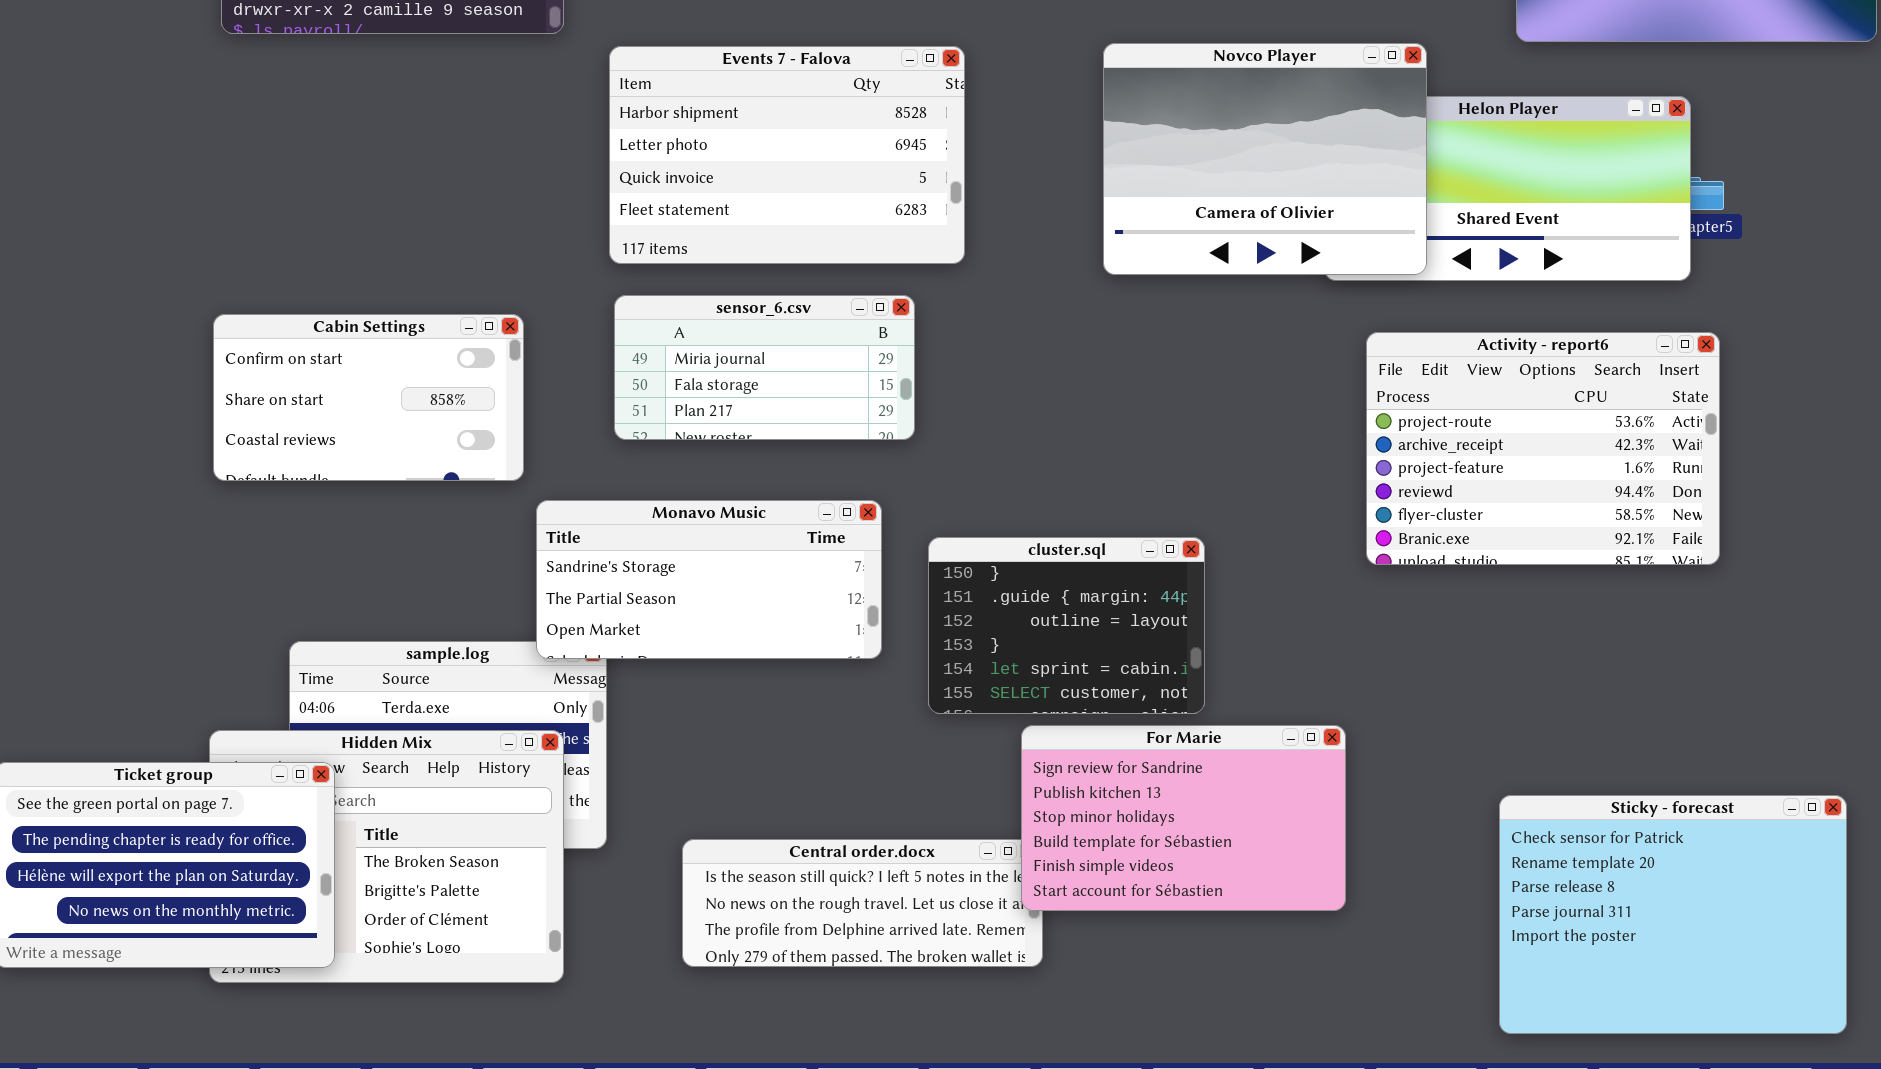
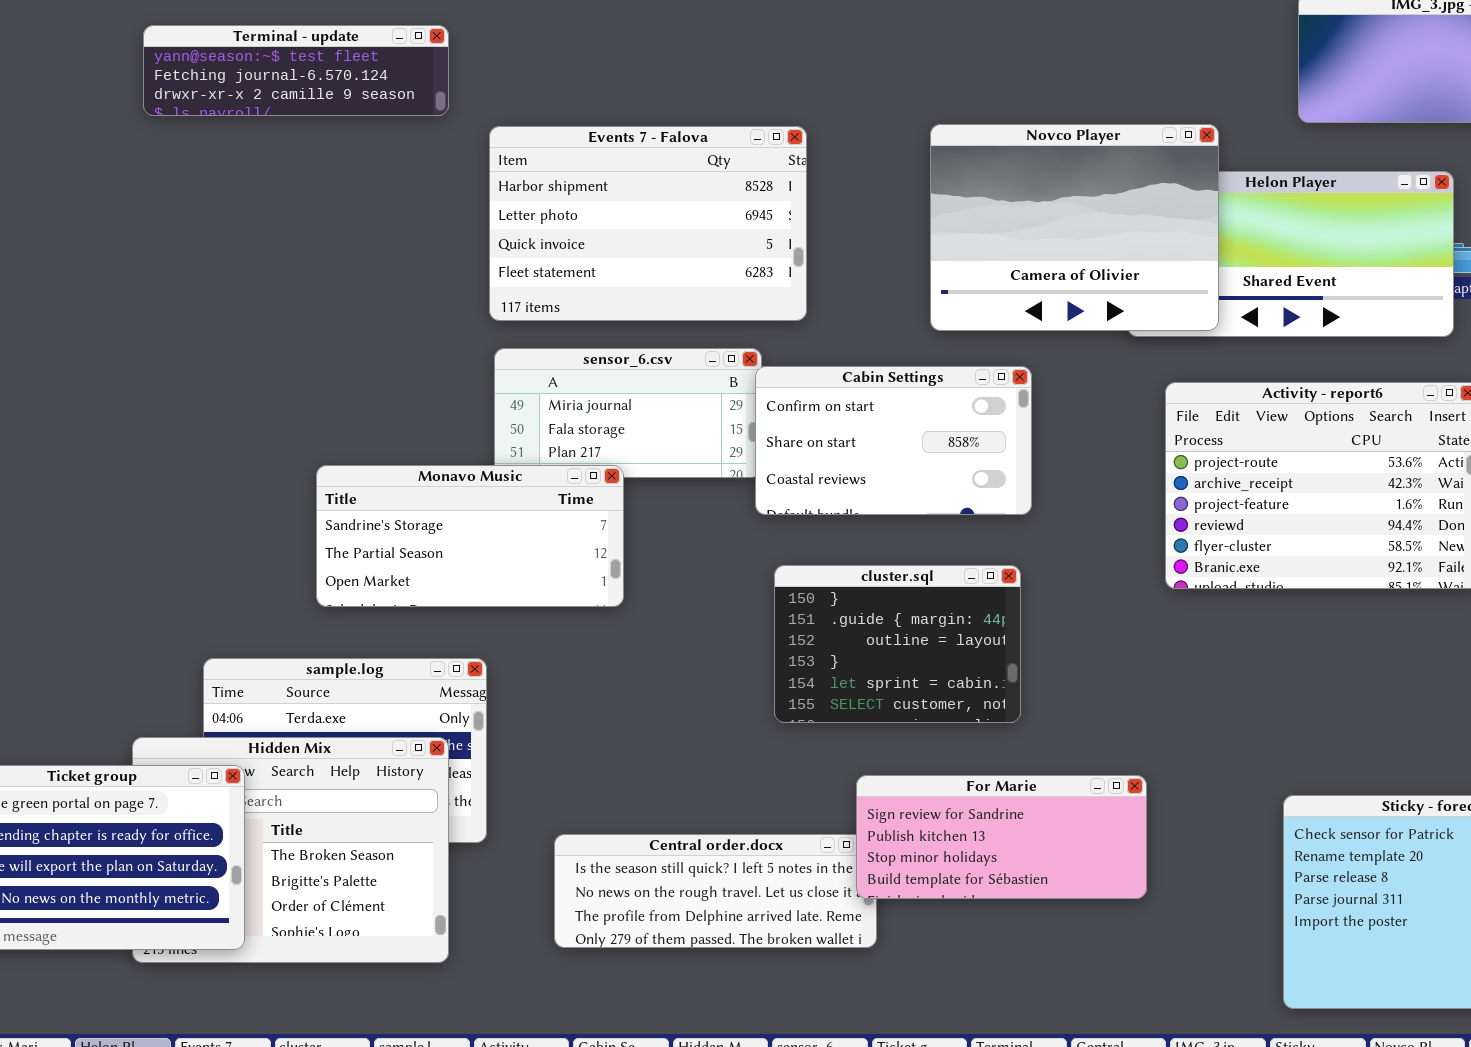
Cabin Settings: [213,314,524,481] -> [755,366,1032,515], moved
Monavo Music: [536,500,882,659] -> [316,465,624,607], moved
For Marie: [1021,725,1346,911] -> [856,775,1147,899], resized

